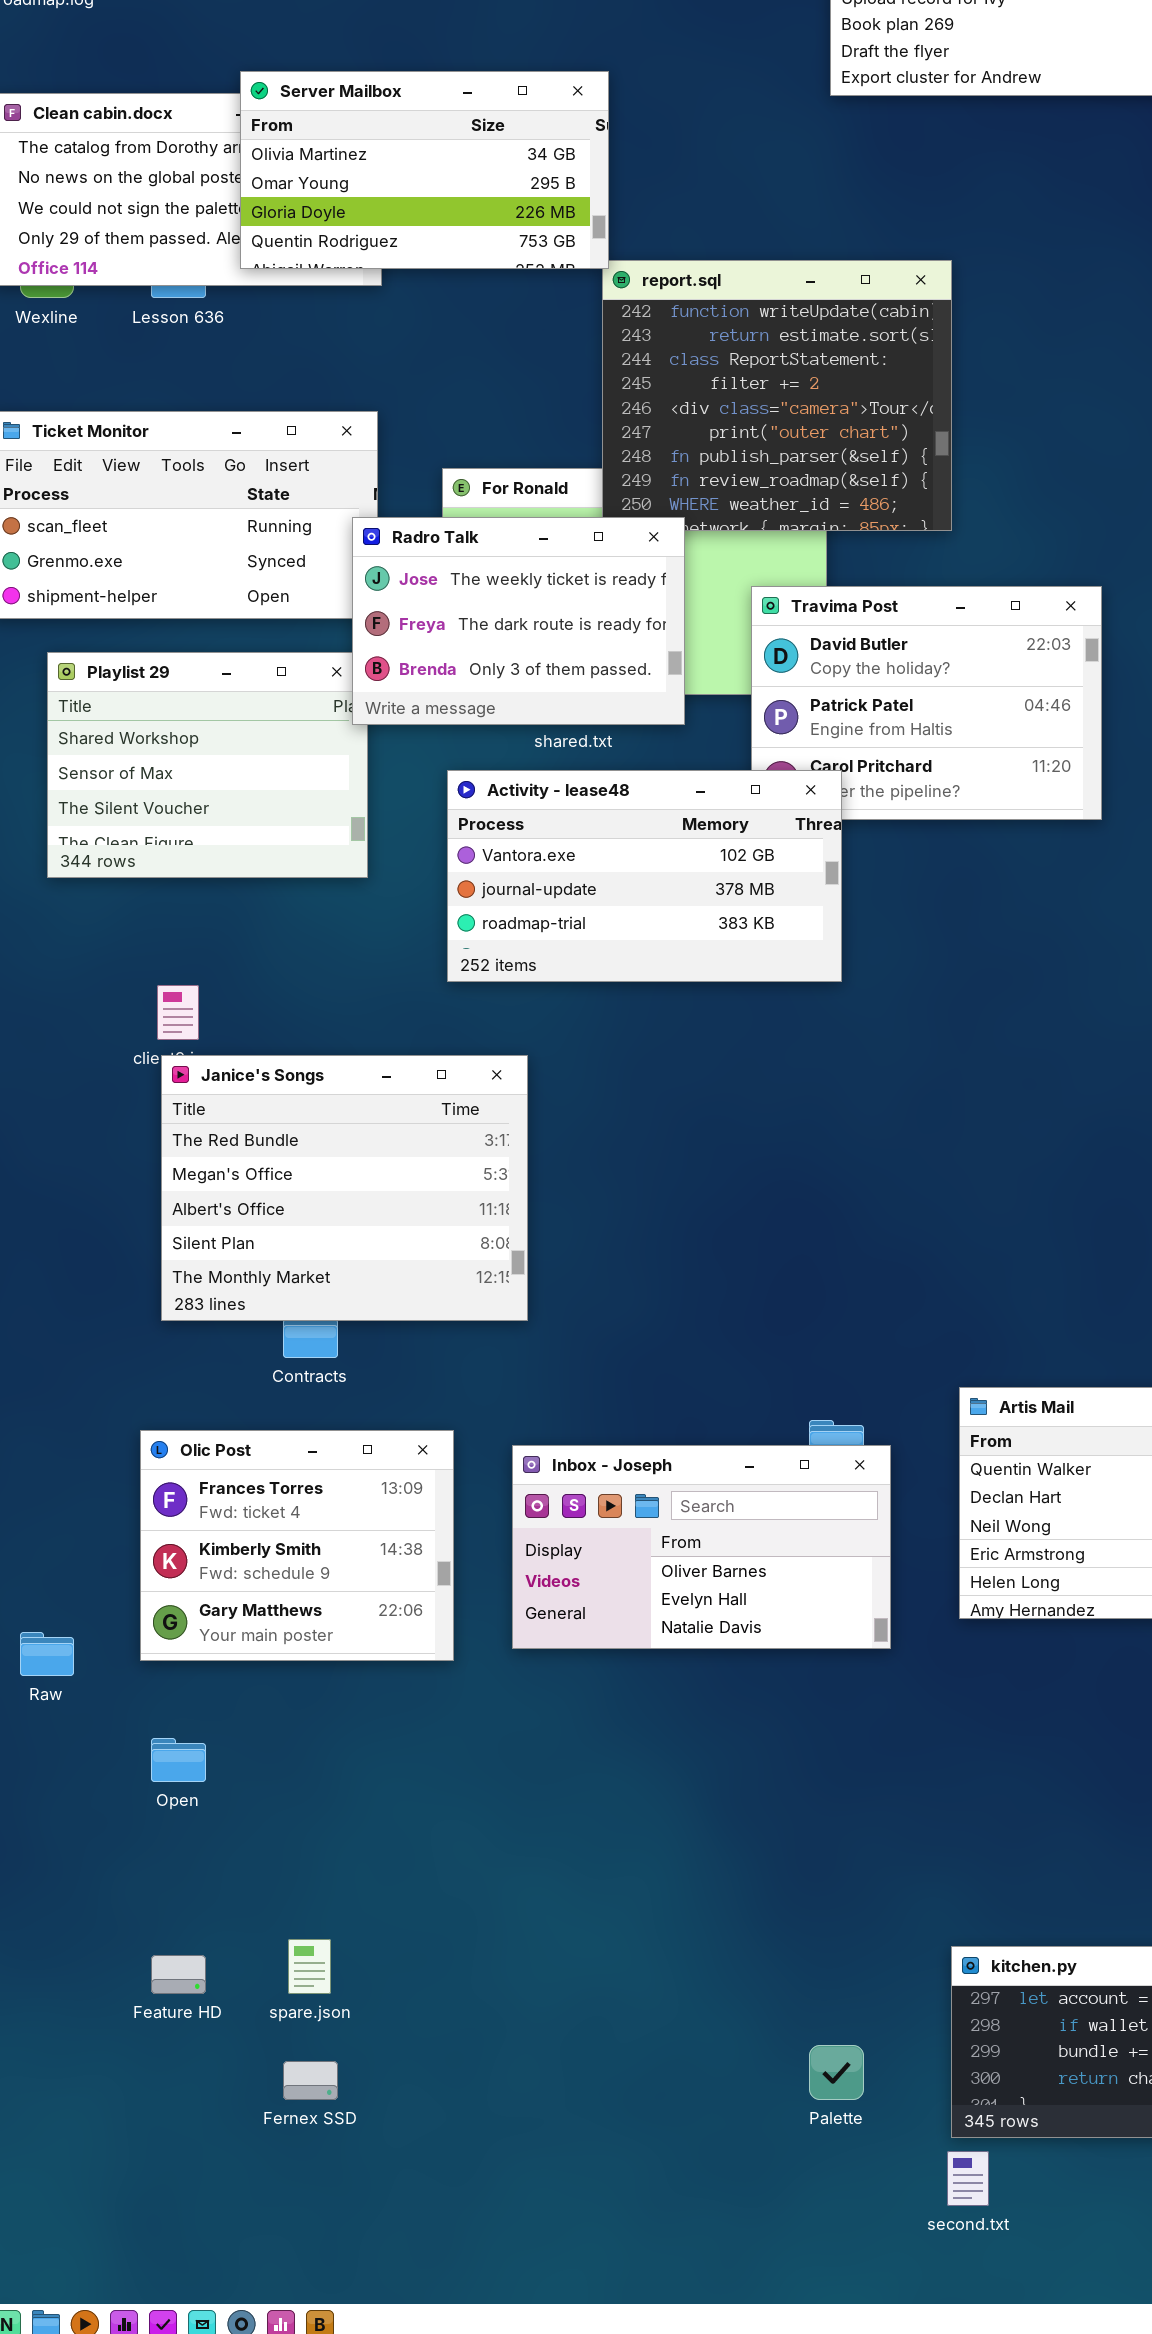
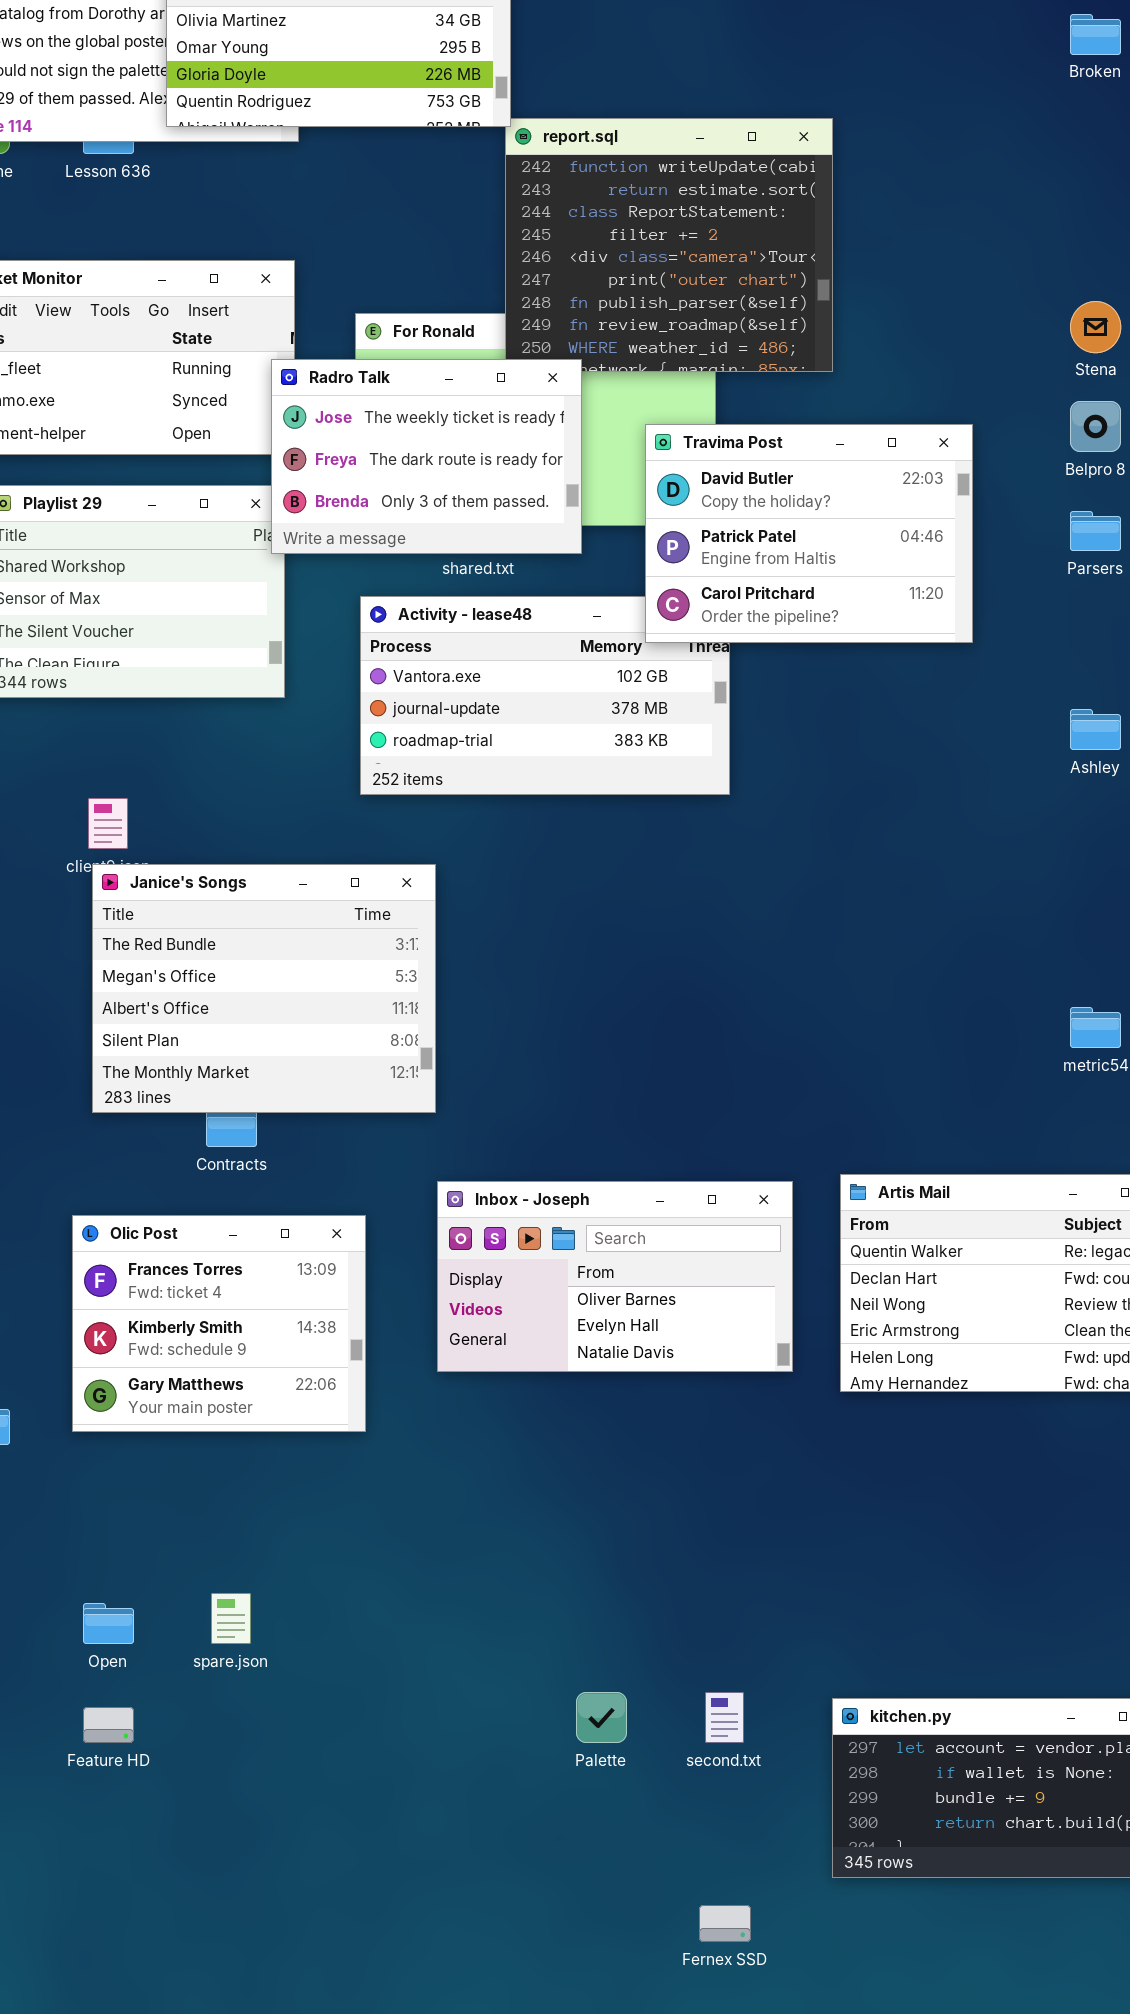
Travima Post: [751,586,1102,820] -> [645,424,973,643], raised
Inbox - Joseph: [512,1445,891,1649] -> [437,1181,793,1372], moved
Open: [151,1738,206,1782] -> [83,1603,134,1644], moved
spare.json: [288,1939,331,1994] -> [211,1593,251,1644], moved
Palette: [809,2045,864,2100] -> [576,1692,627,1743], moved
Fernex SSD: [283,2061,338,2100] -> [699,1905,751,1942], moved
second.txt: [947,2151,989,2206] -> [705,1692,744,1743], moved

